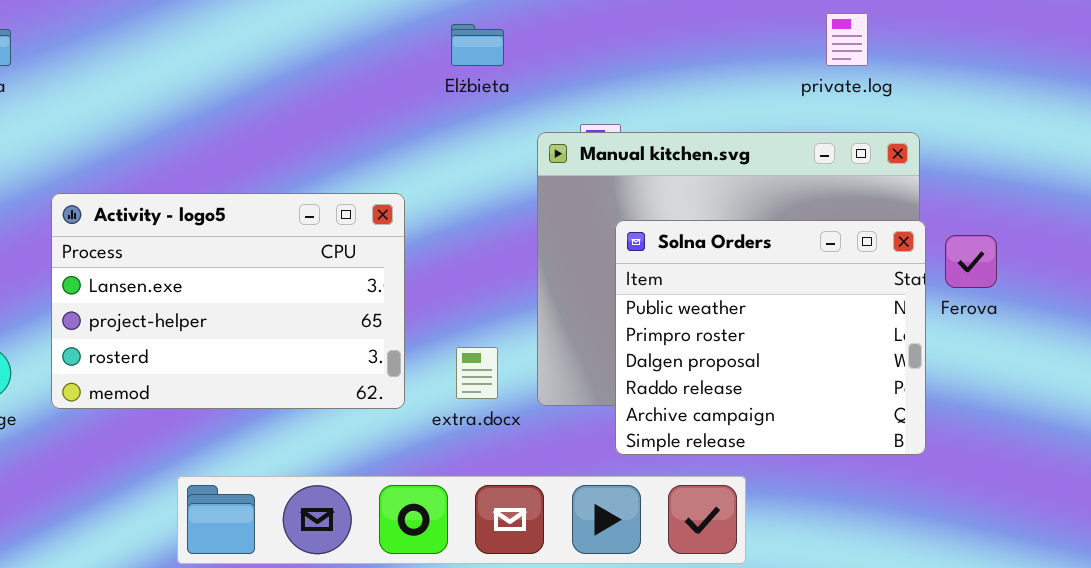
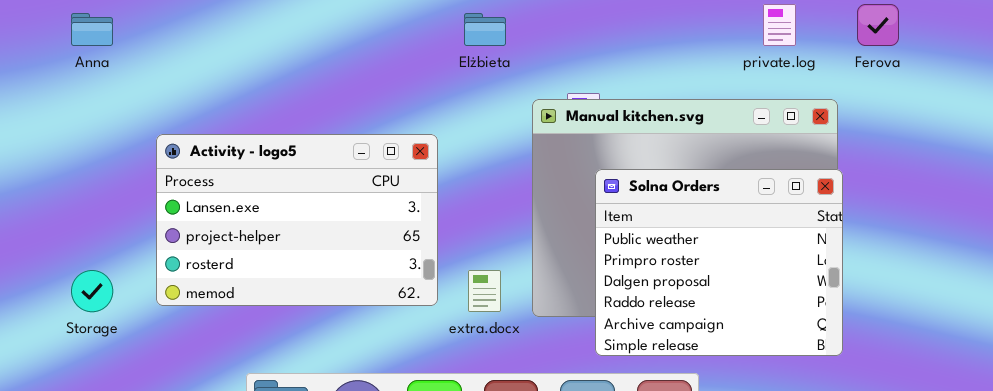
Activity - logo5: [51,193,405,409] -> [156,134,438,306], moved
Ferova: [945,235,997,288] -> [857,4,899,46], moved

